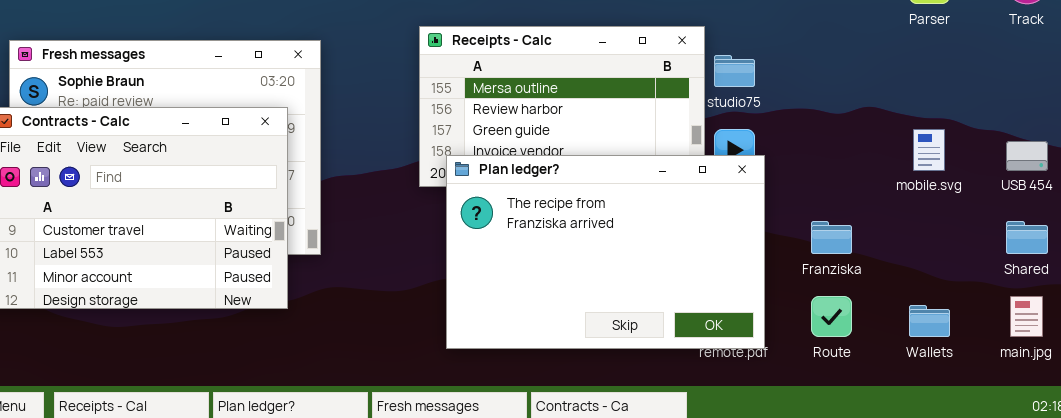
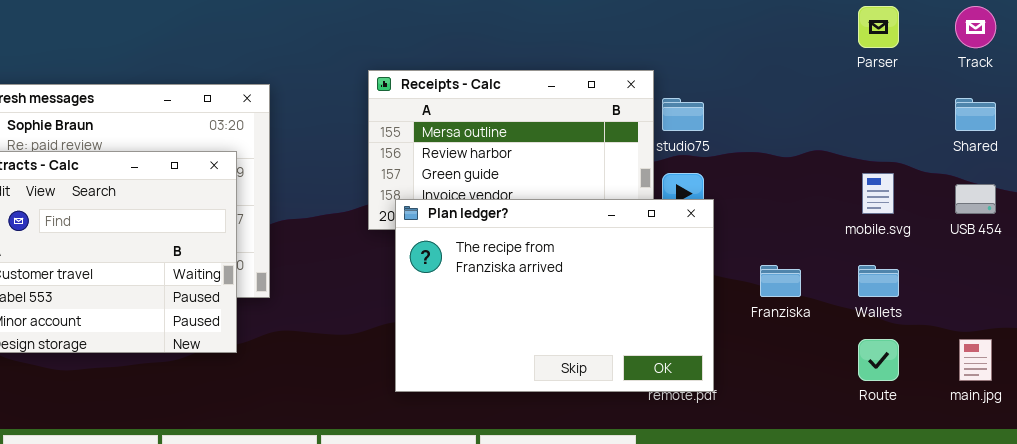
Shared: [1006,221,1048,254] -> [955,98,996,131], moved
Route: [811,296,852,337] -> [858,339,899,381], moved
Wallets: [909,305,950,337] -> [858,265,899,297], moved

